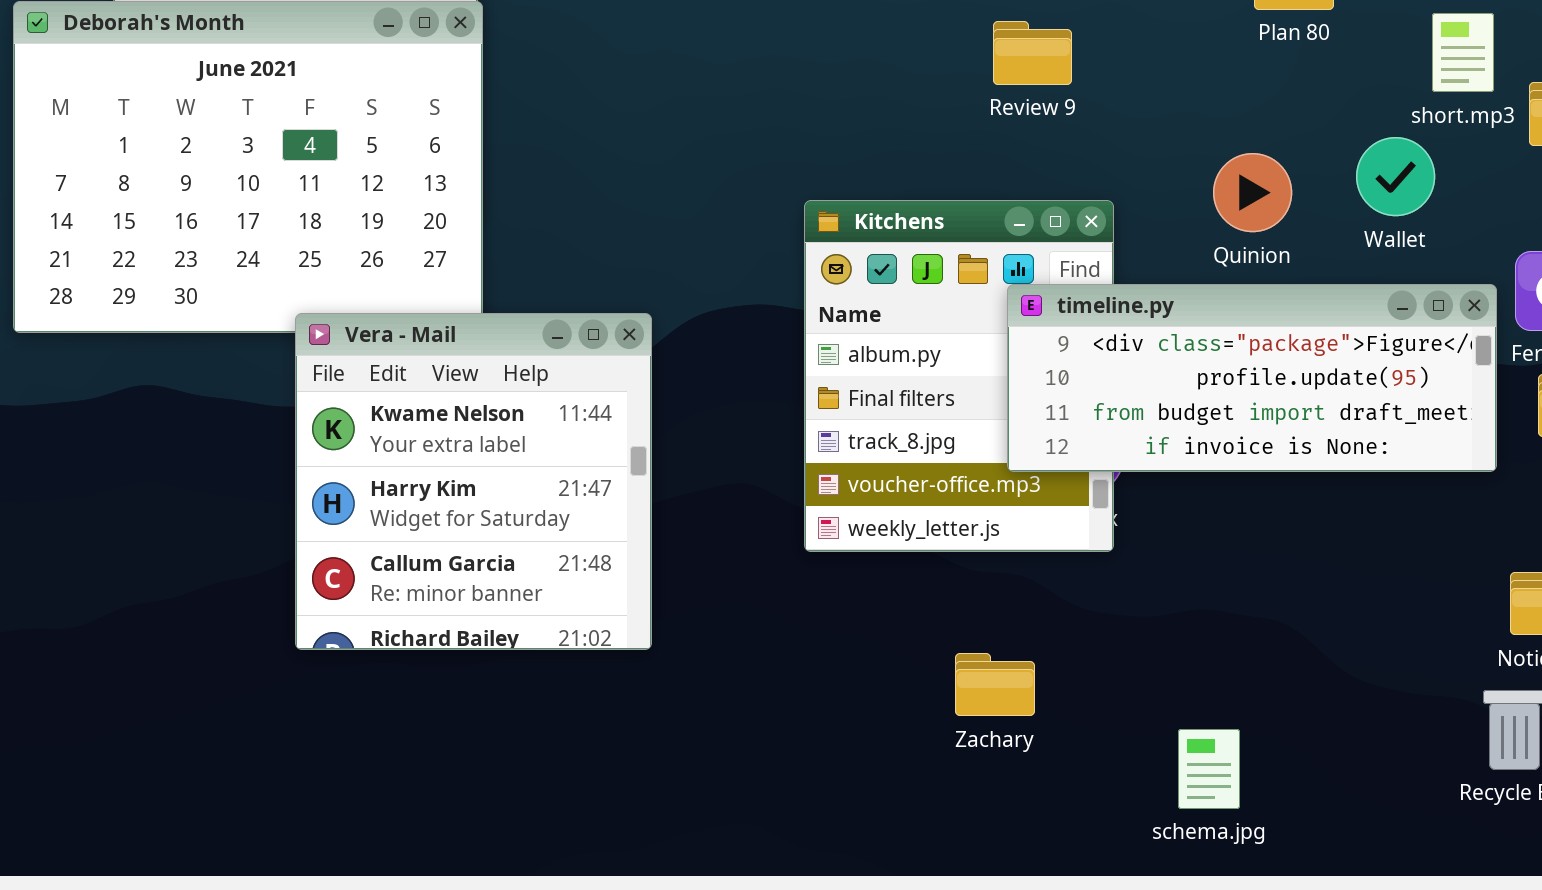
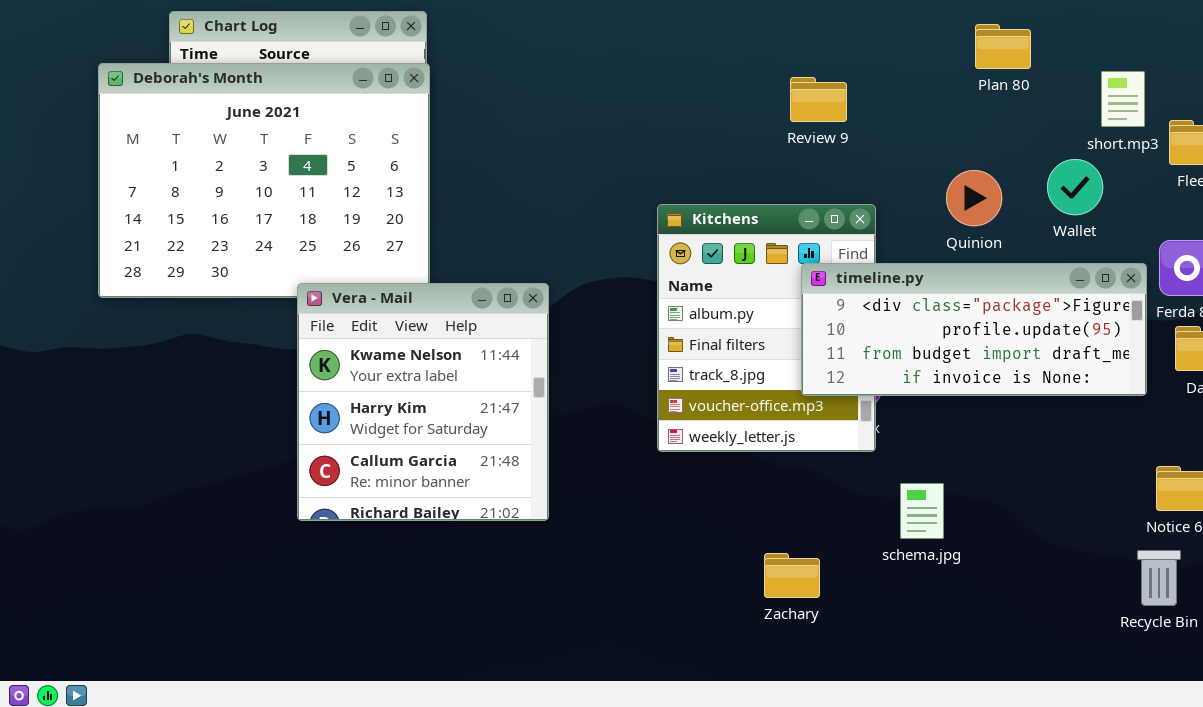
Zachary: [955,653,1035,716] -> [764,553,820,598], moved
schema.jpg: [1178,729,1240,809] -> [900,483,944,539], moved

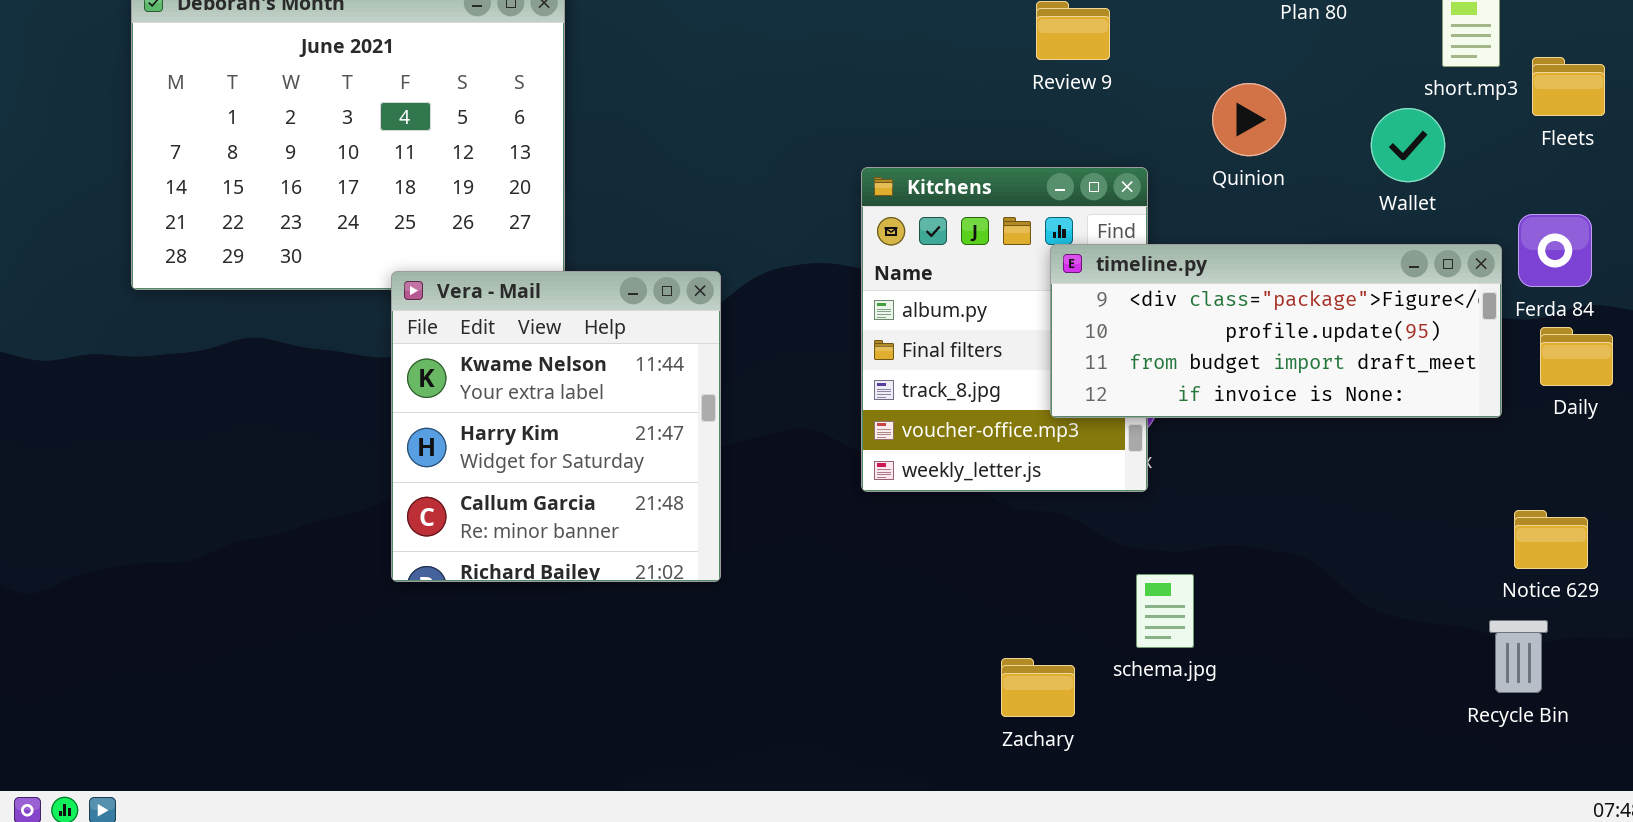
Quinion: [946,170,1002,226] -> [1212,83,1286,156], moved
schema.jpg: [900,483,944,539] -> [1136,574,1194,648], moved
Zachary: [764,553,820,598] -> [1001,658,1075,717], moved

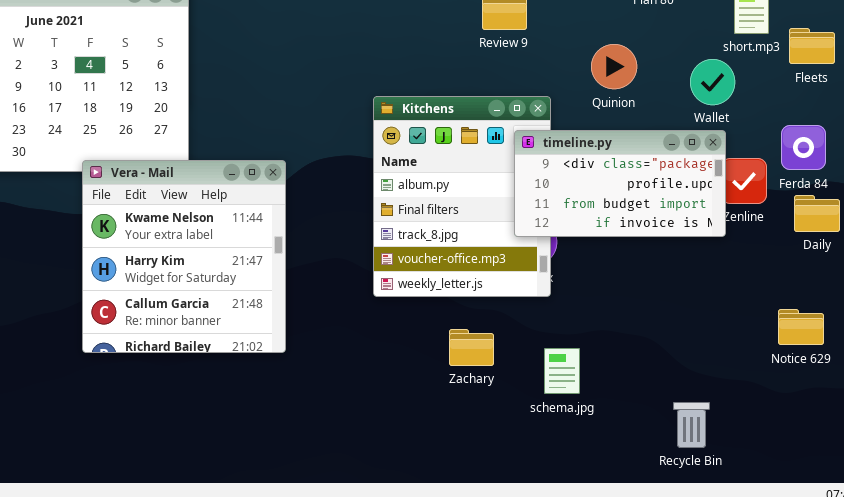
timeline.py: [1050,244,1502,418] -> [514,130,726,237], moved, resized
Recycle Bin: [1489,620,1548,693] -> [673,402,710,448], moved
Zachary: [1001,658,1075,717] -> [449,329,494,366], moved

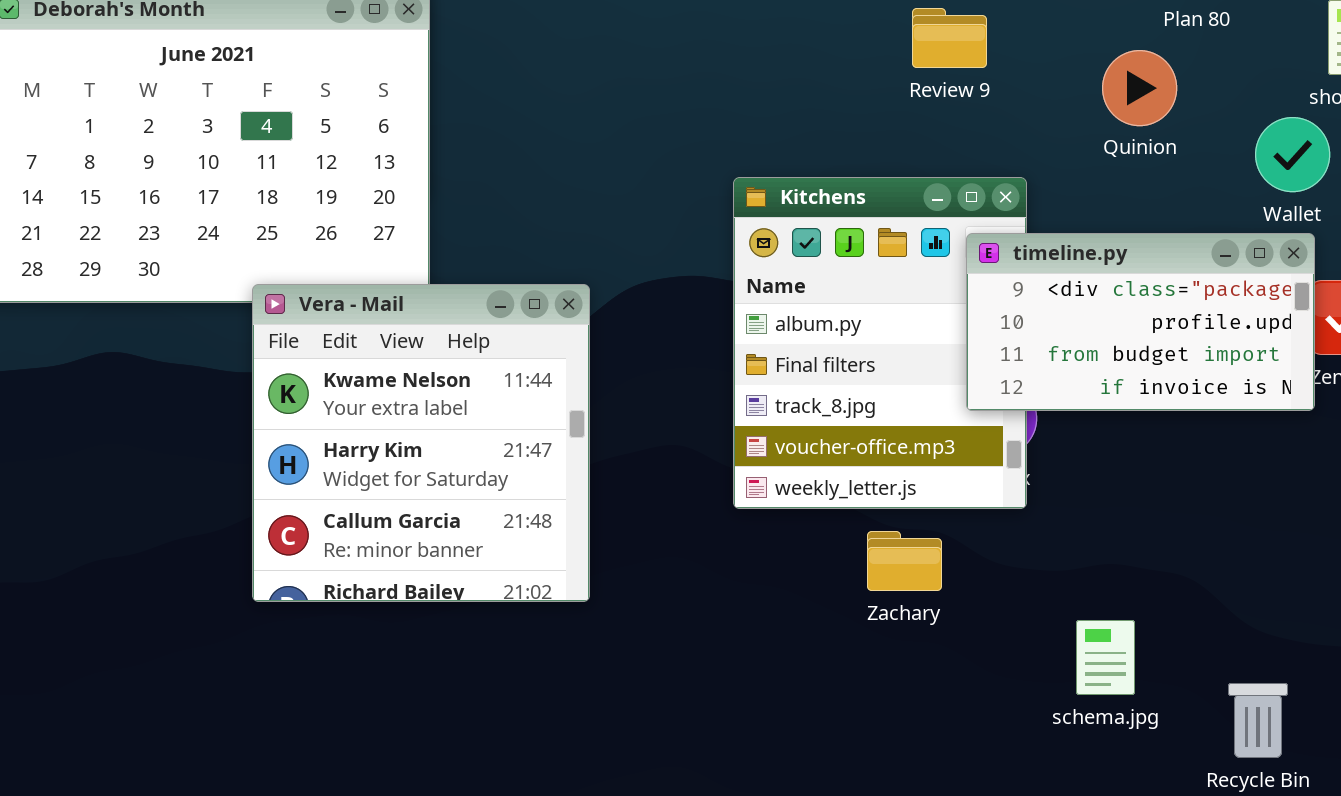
Quinion: [591,44,637,89] -> [1102,50,1177,126], moved
Zachary: [449,329,494,366] -> [867,531,942,591], moved
schema.jpg: [544,348,580,394] -> [1076,620,1135,695], moved

